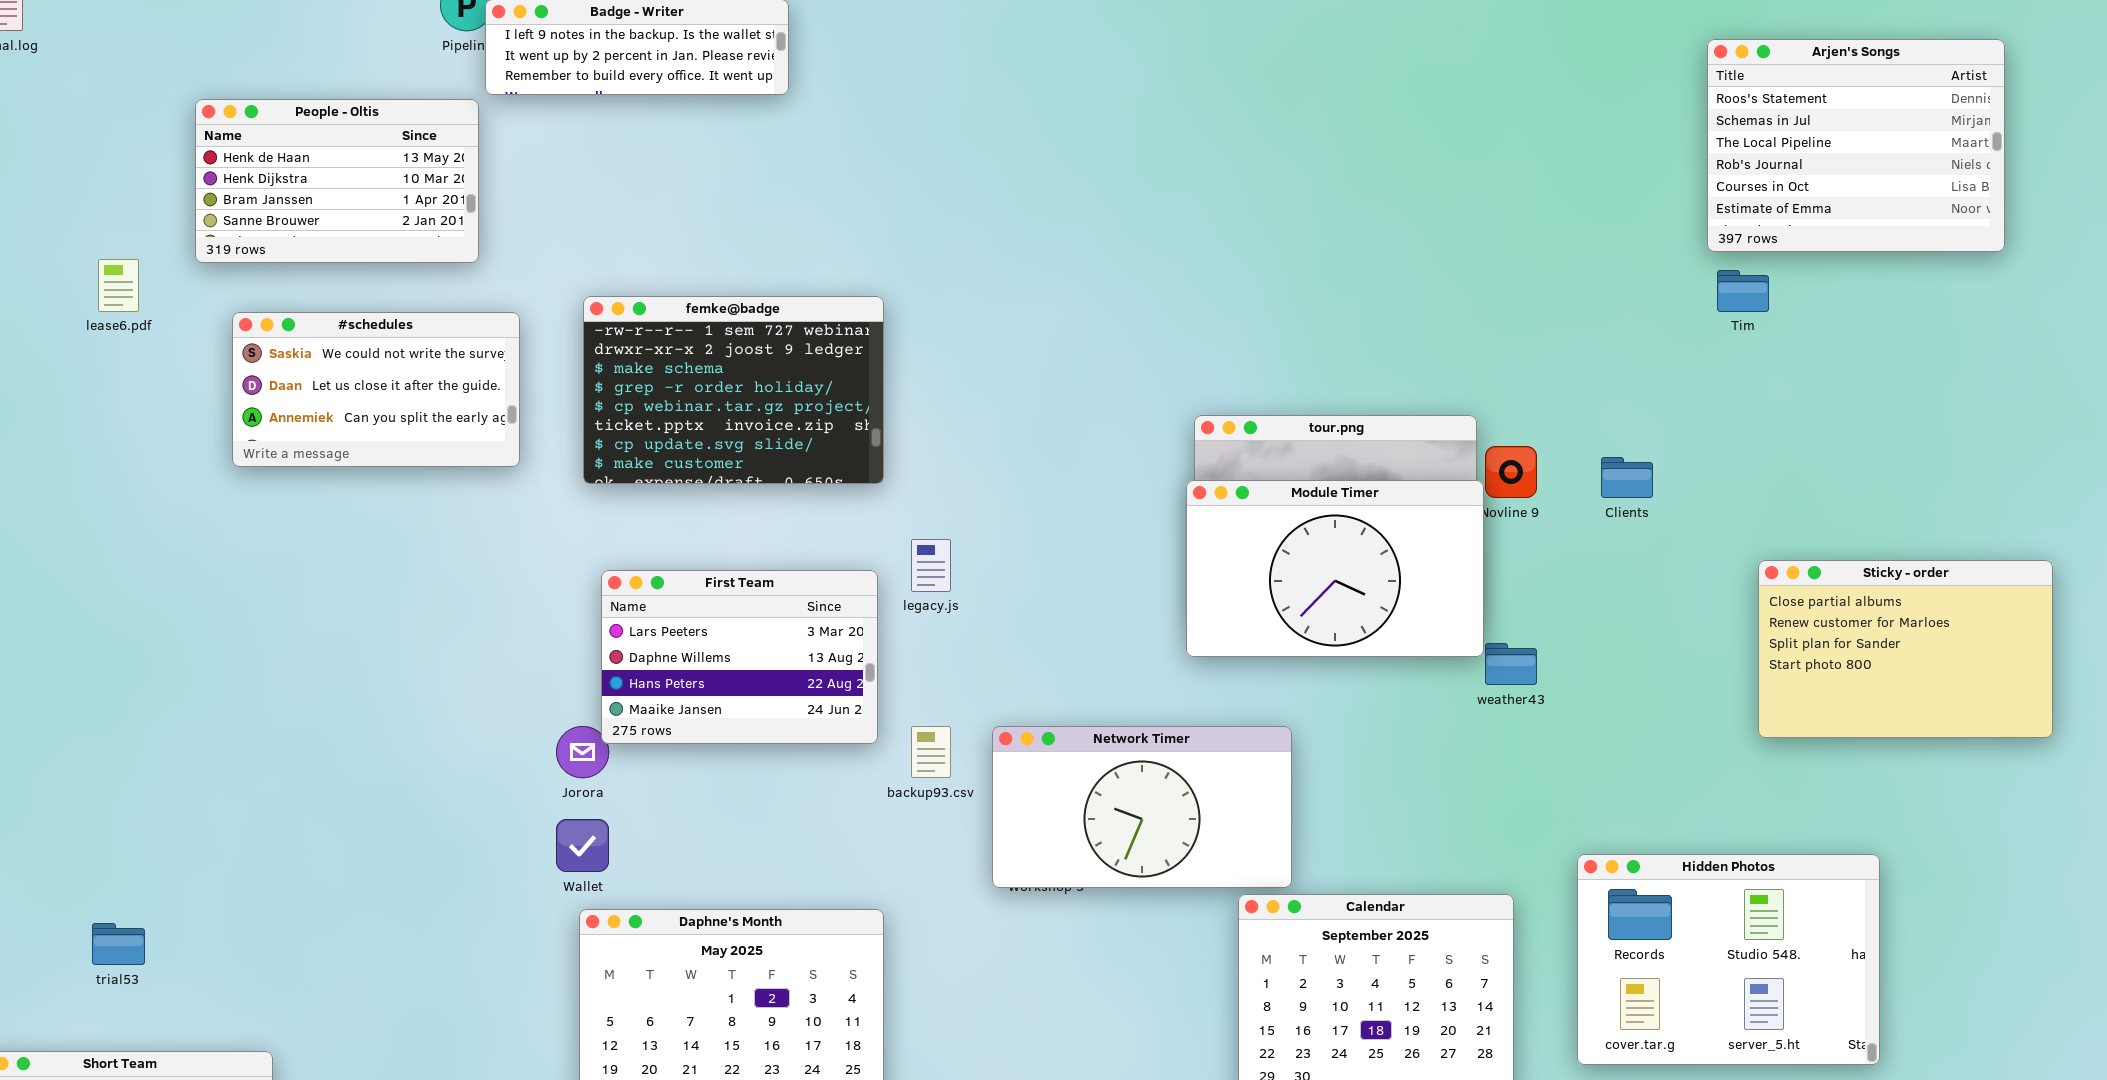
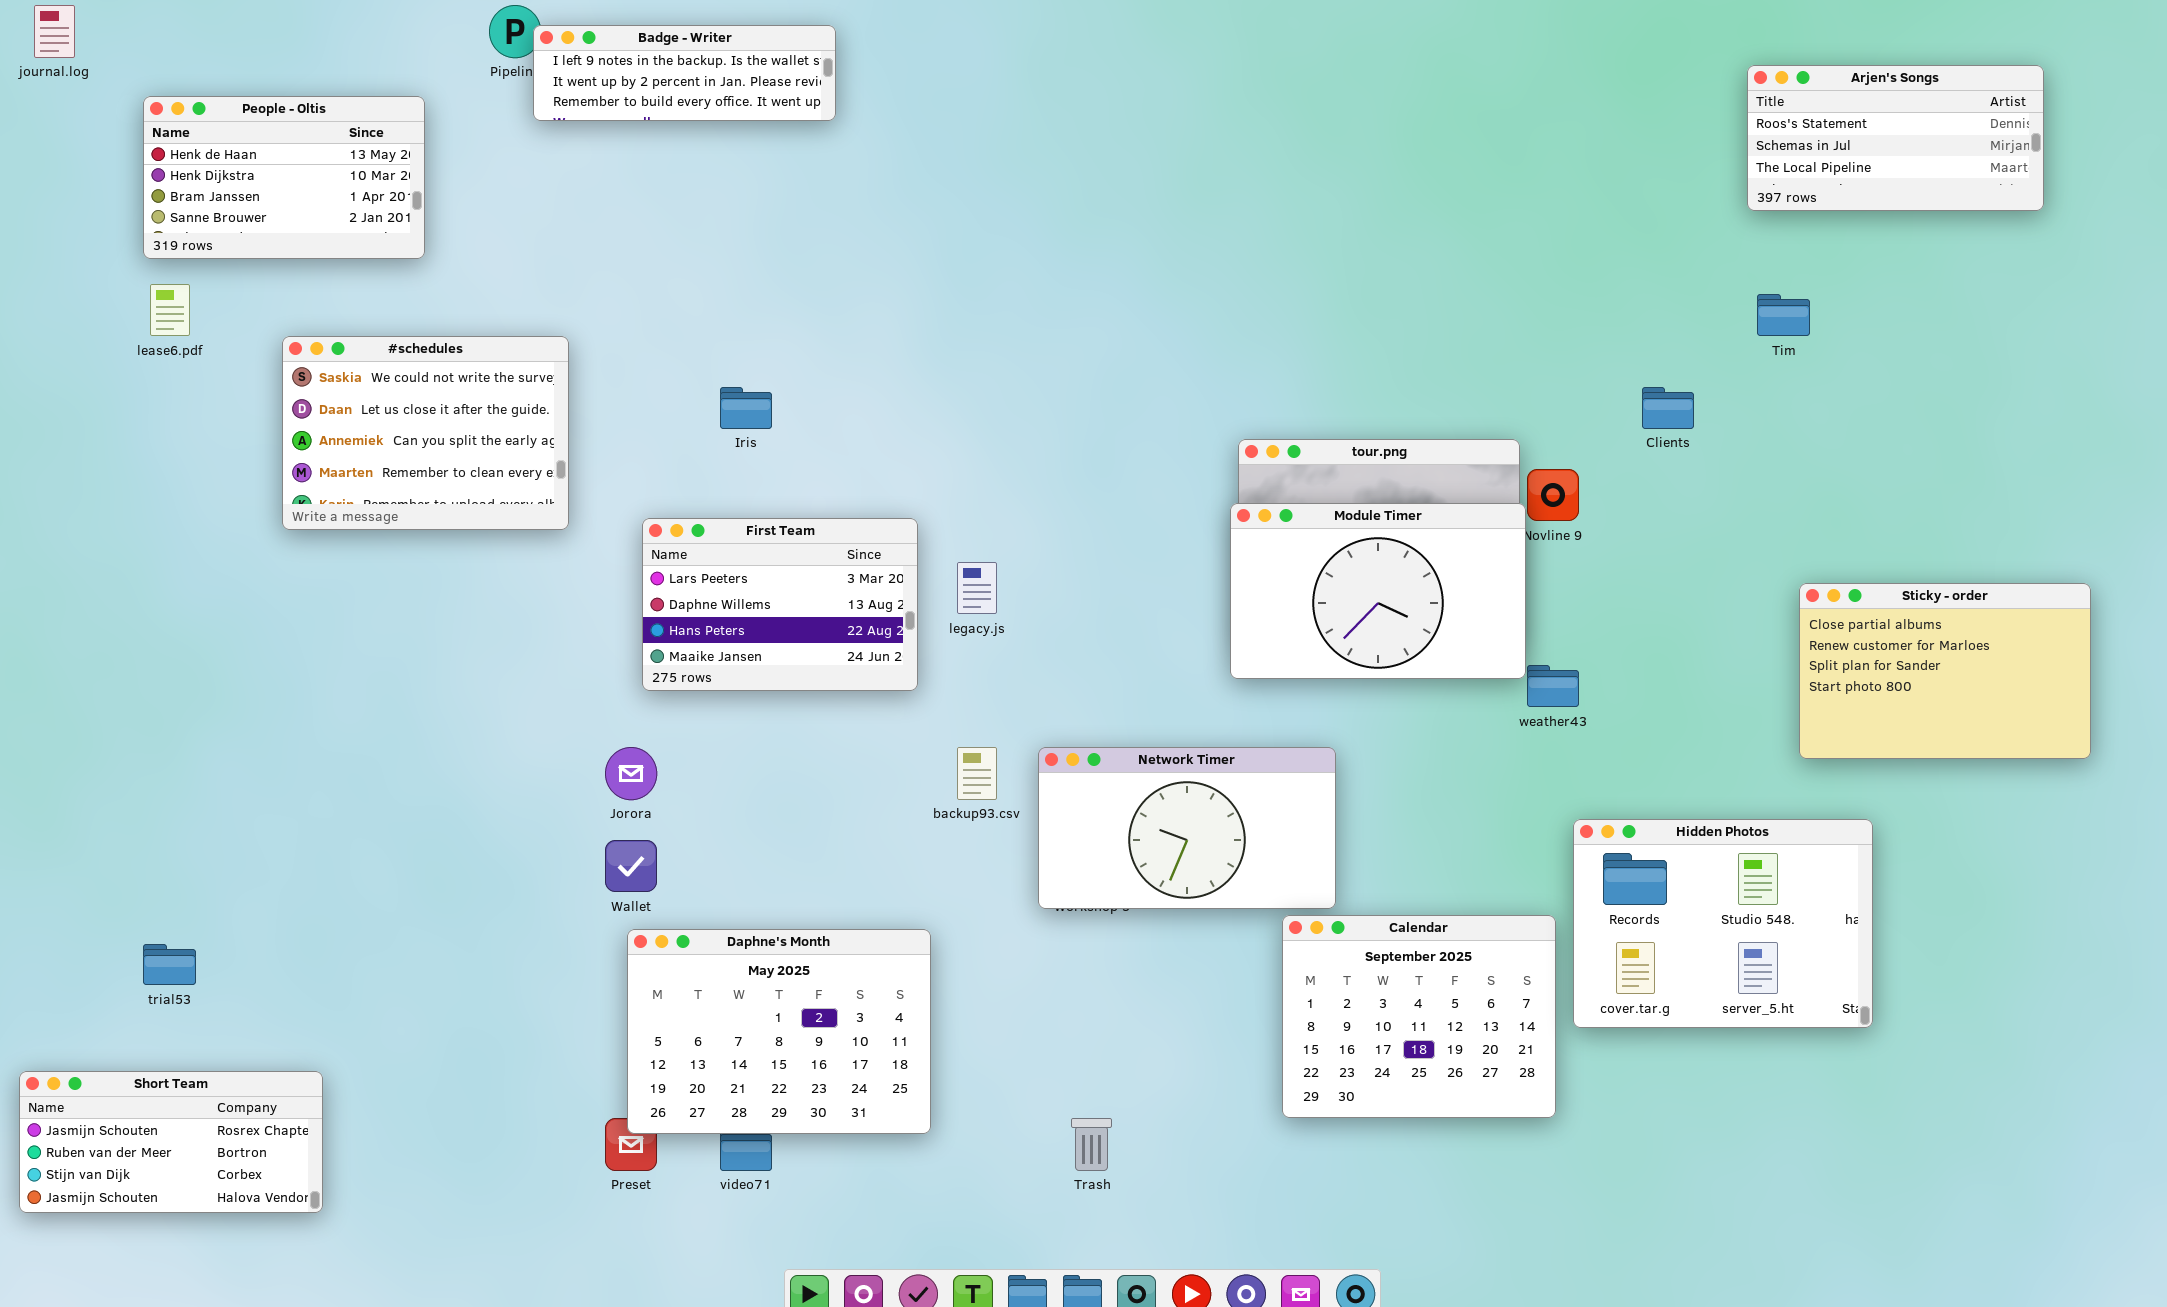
Arjen's Songs: [1707,39,2005,252] -> [1747,65,2044,211], resized
People - Oltis: [195,99,479,263] -> [143,96,425,259], moved
femke@badge: [583,296,884,484] -> none, closed
#schedules: [232,312,520,467] -> [282,336,569,530], resized
Clients: [1601,457,1653,498] -> [1642,387,1694,429], moved
First Team: [601,570,878,744] -> [642,518,918,691], moved
Hidden Photos: [1577,854,1880,1065] -> [1573,819,1873,1028], moved

